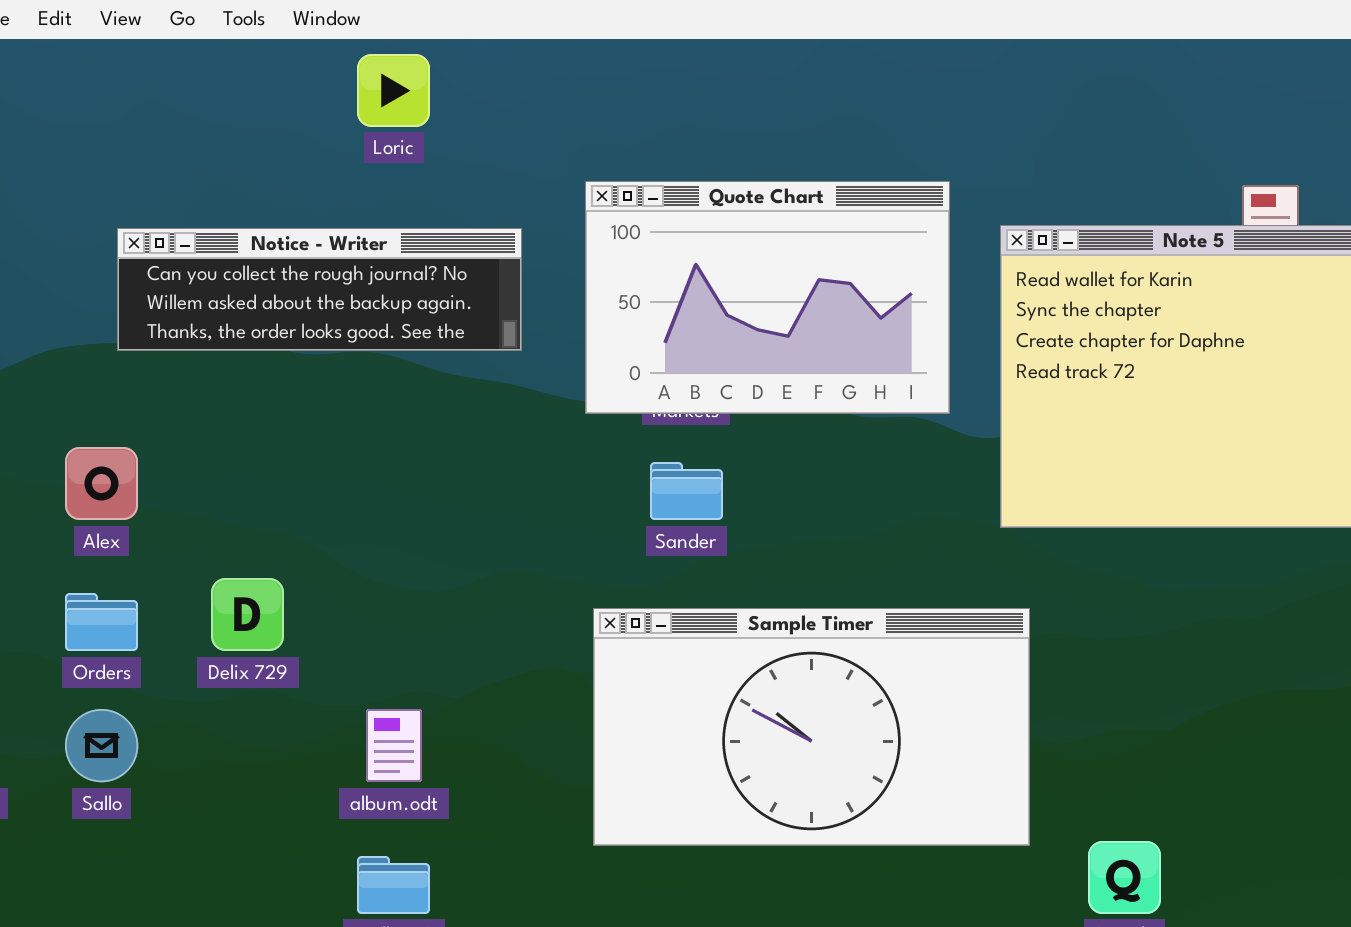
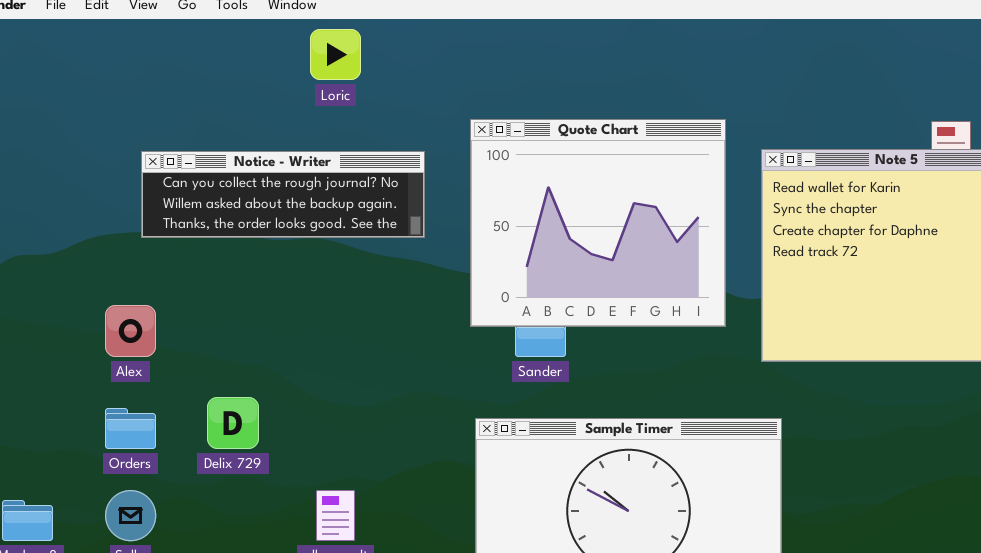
Quote Chart: [585,181,950,414] -> [470,119,726,327], resized

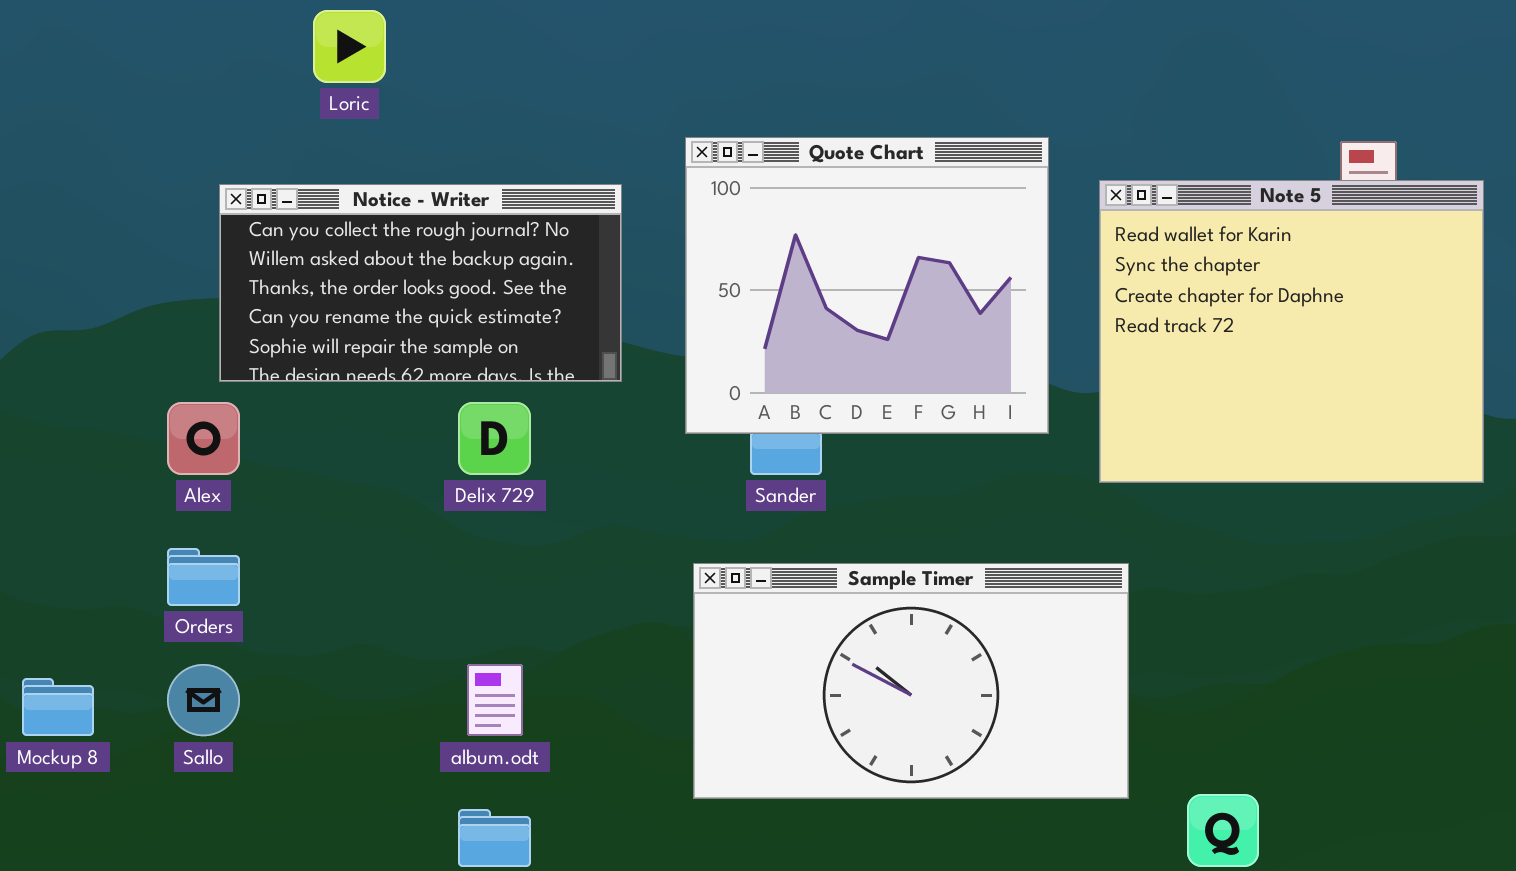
Loric: [310,29,361,80] -> [313,10,386,83], moved
Notice - Writer: [141,151,425,238] -> [219,184,622,382], resized
Delix 729: [207,397,259,449] -> [458,402,531,475], moved

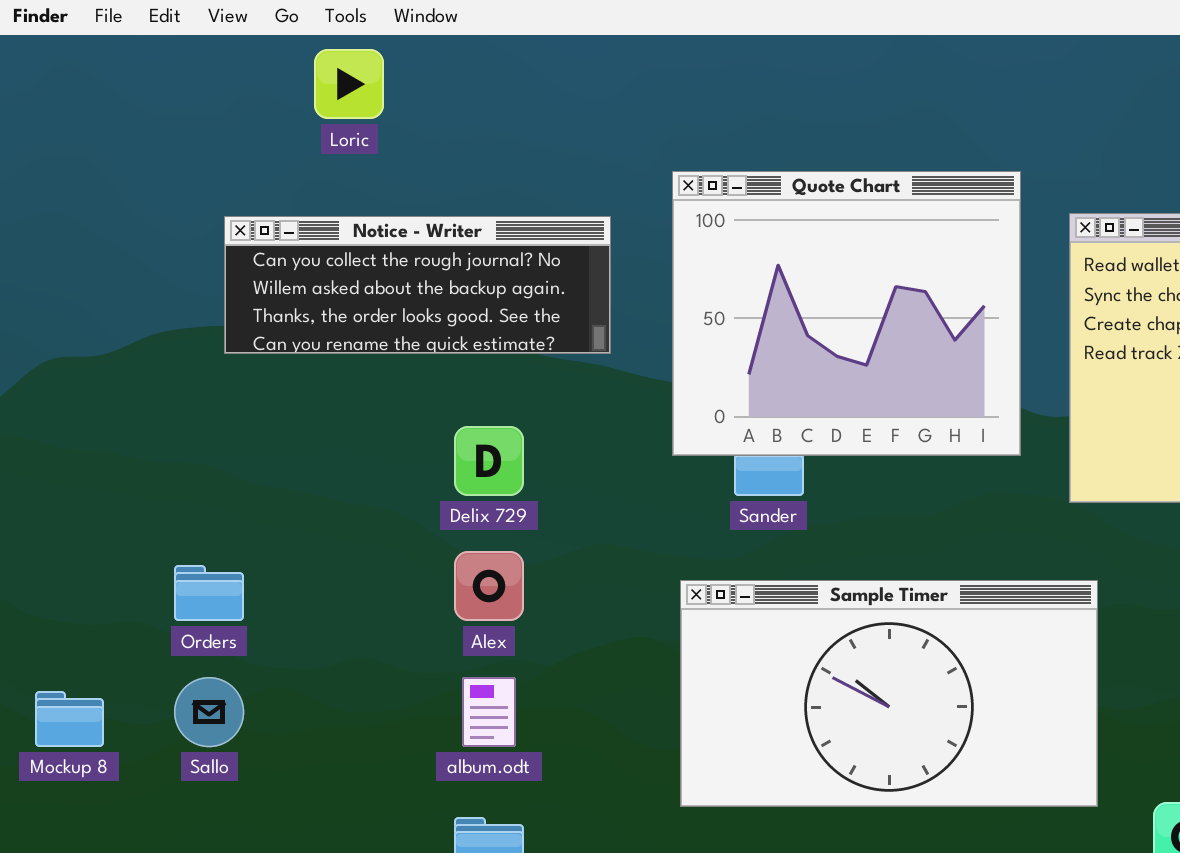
Notice - Writer: [219,184,622,382] -> [224,216,611,354], resized
Alex: [167,402,240,475] -> [454,551,524,621], moved

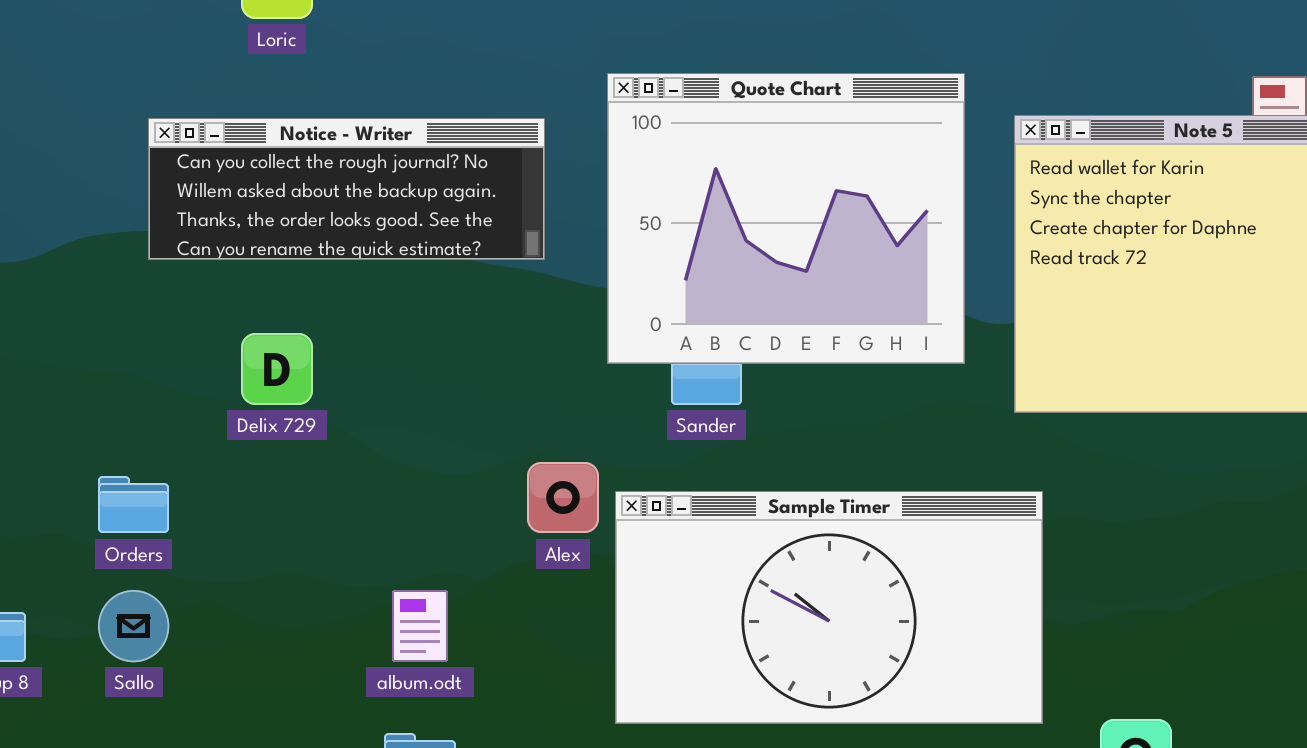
Delix 729: [454,426,524,496] -> [241,333,313,405], moved
Alex: [454,551,524,621] -> [527,462,599,533], moved

